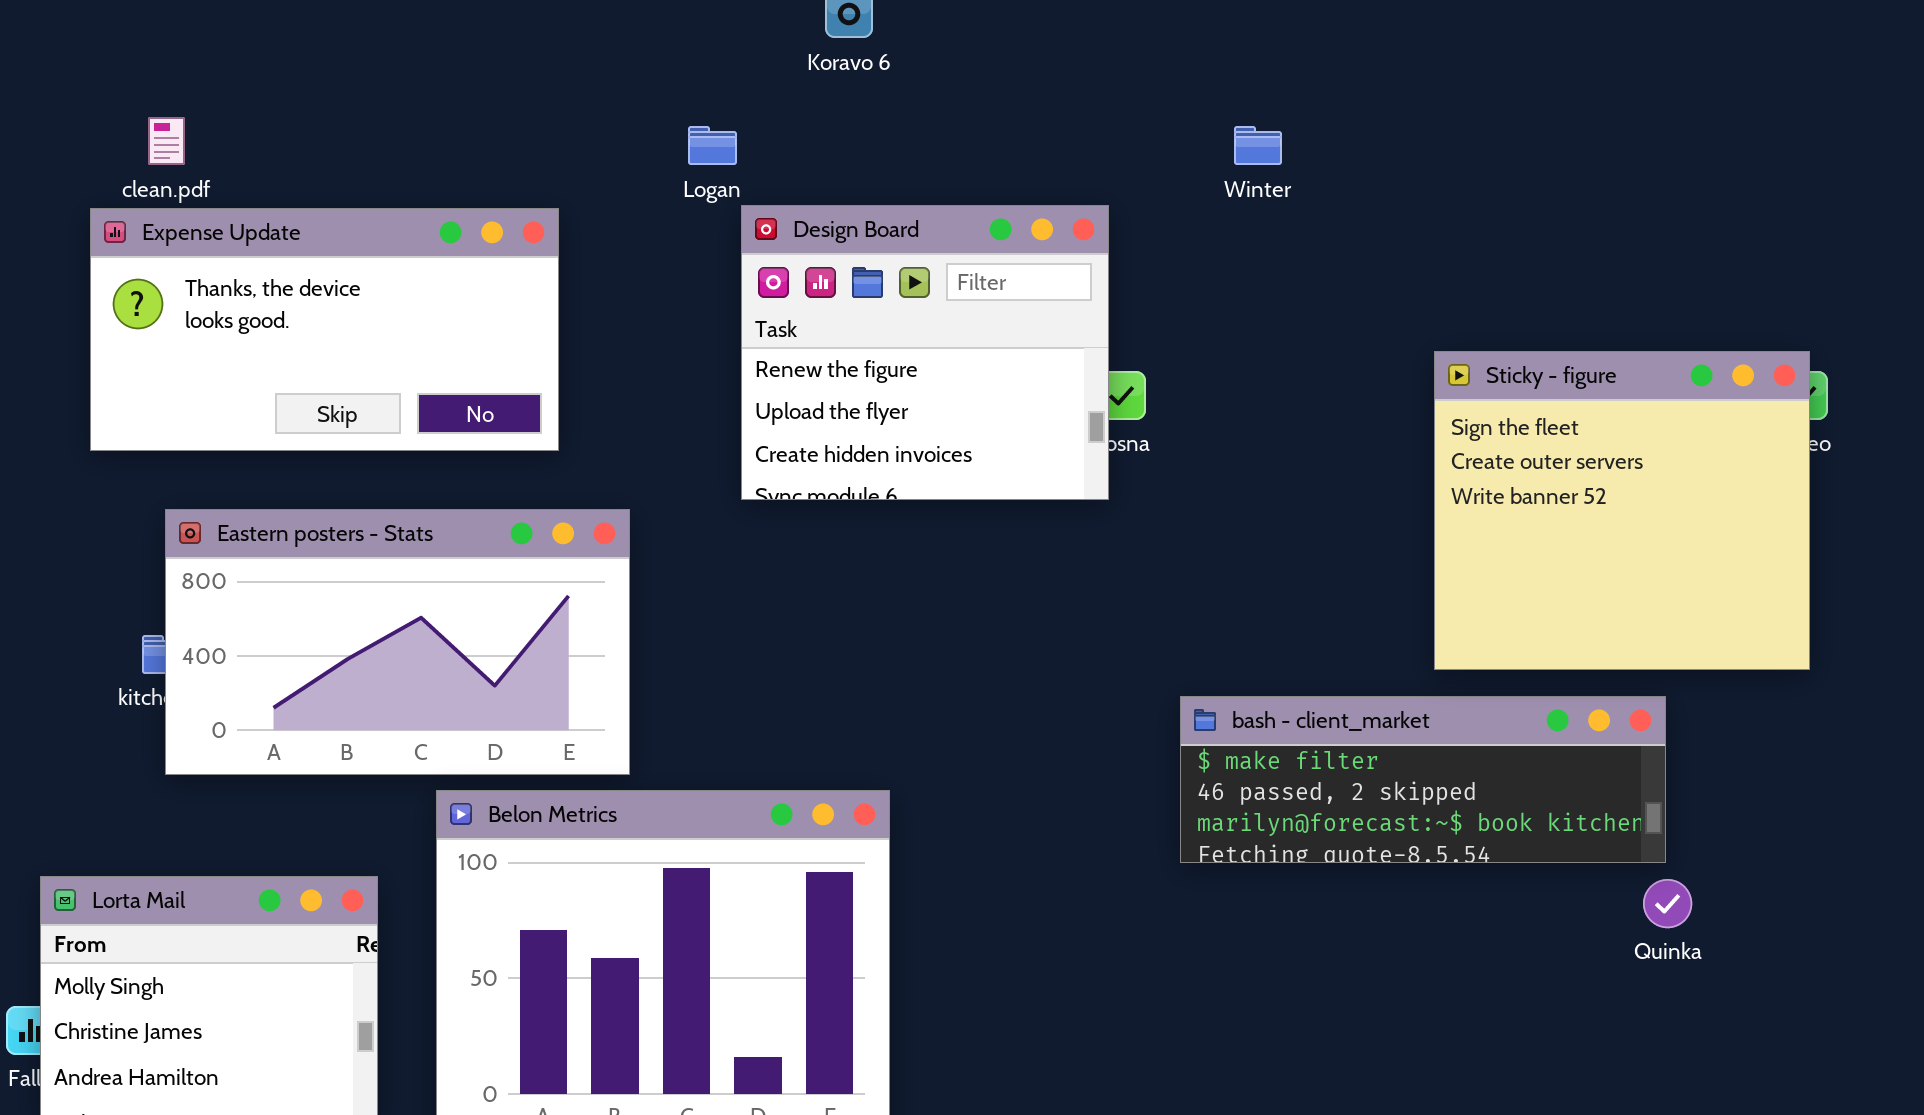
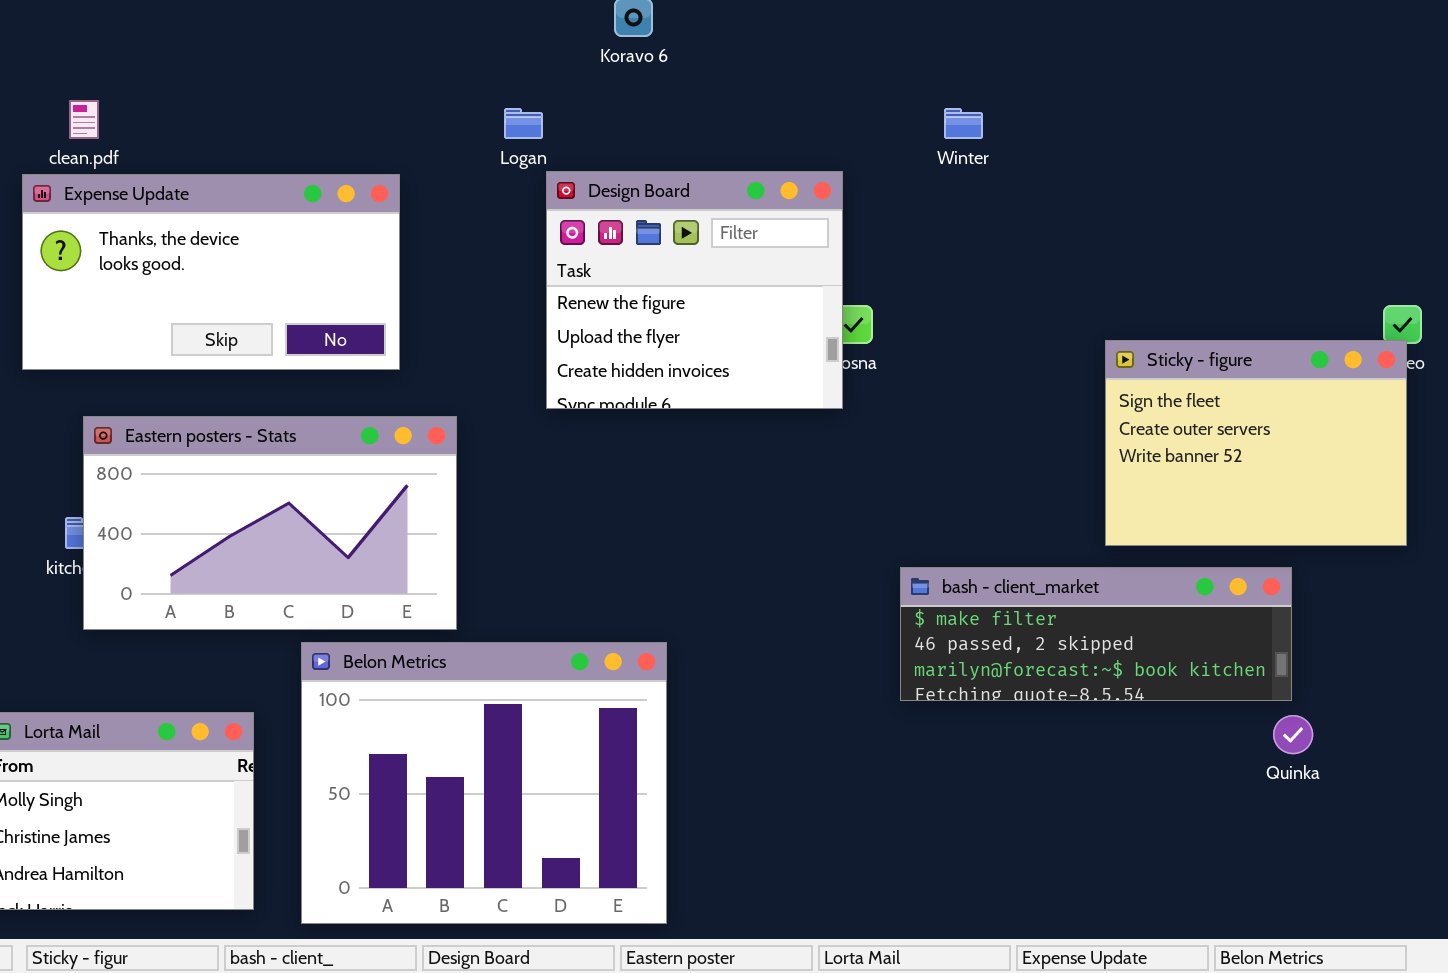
Sticky - figure: [1434,351,1810,670] -> [1105,340,1407,546], resized

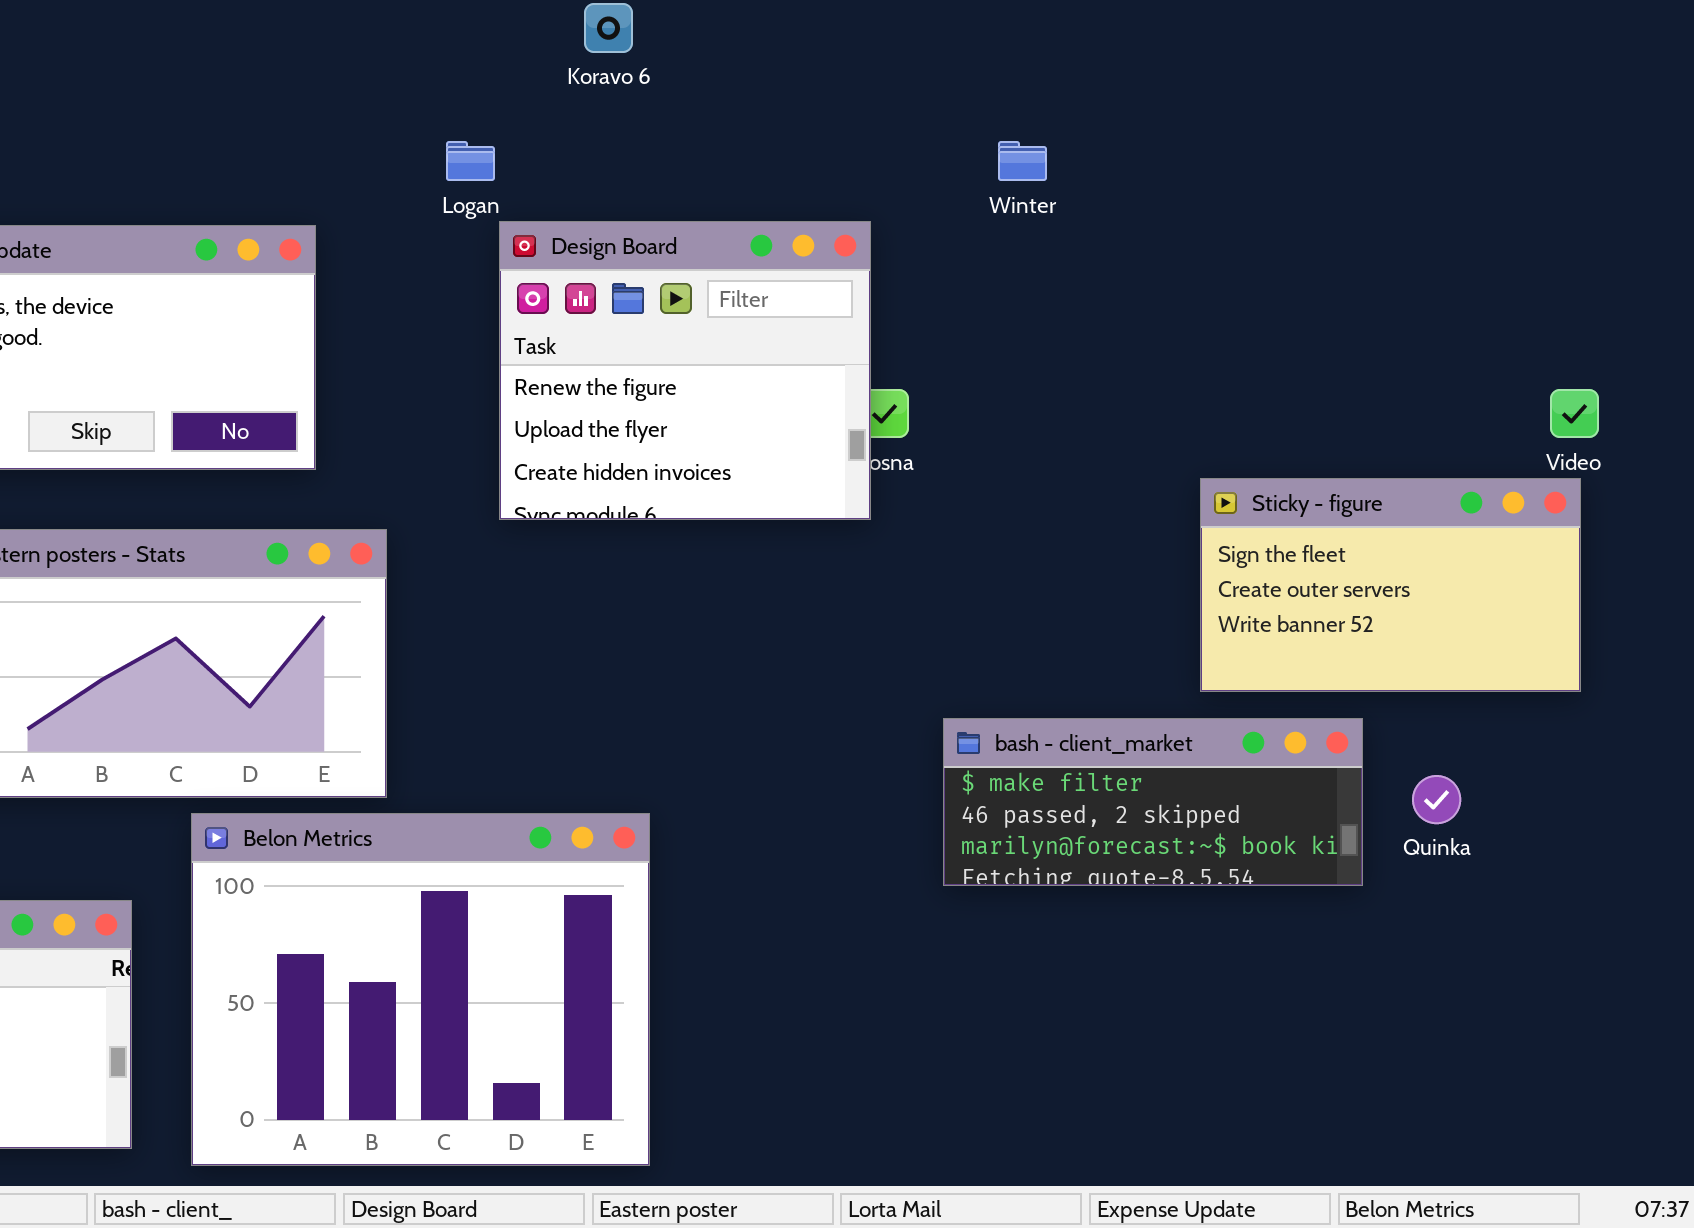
Sticky - figure: [1105,340,1407,546] -> [1200,478,1581,692], resized
bash - client_market: [900,567,1292,701] -> [943,718,1363,886], resized
Quinka: [1273,715,1313,754] -> [1412,775,1461,824], moved

